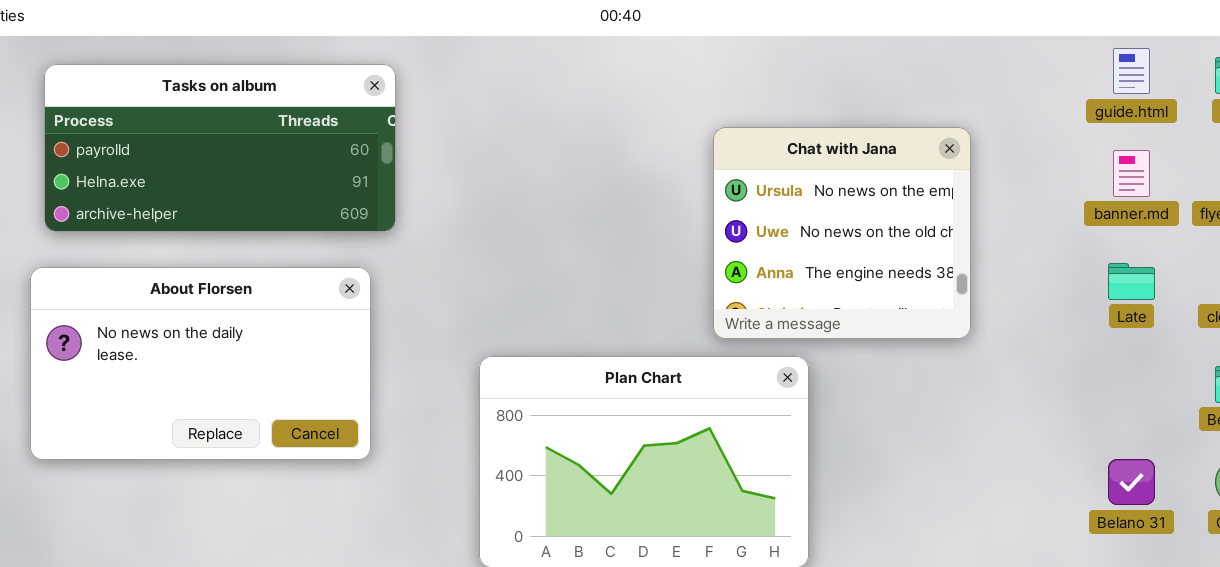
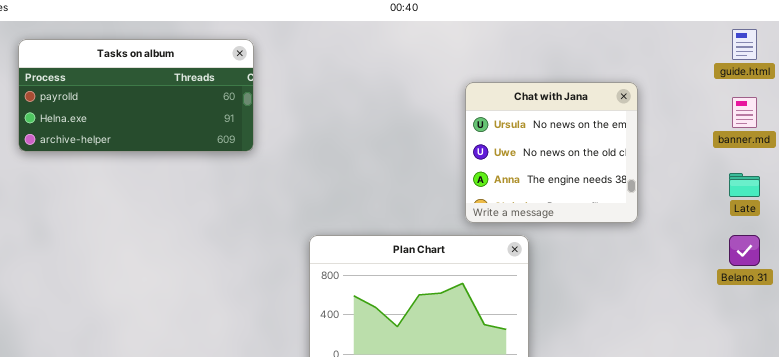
About Florsen: [30,267,371,460] -> none, closed
Belano 31: [1108,459,1155,505] -> [729,235,760,266], moved

